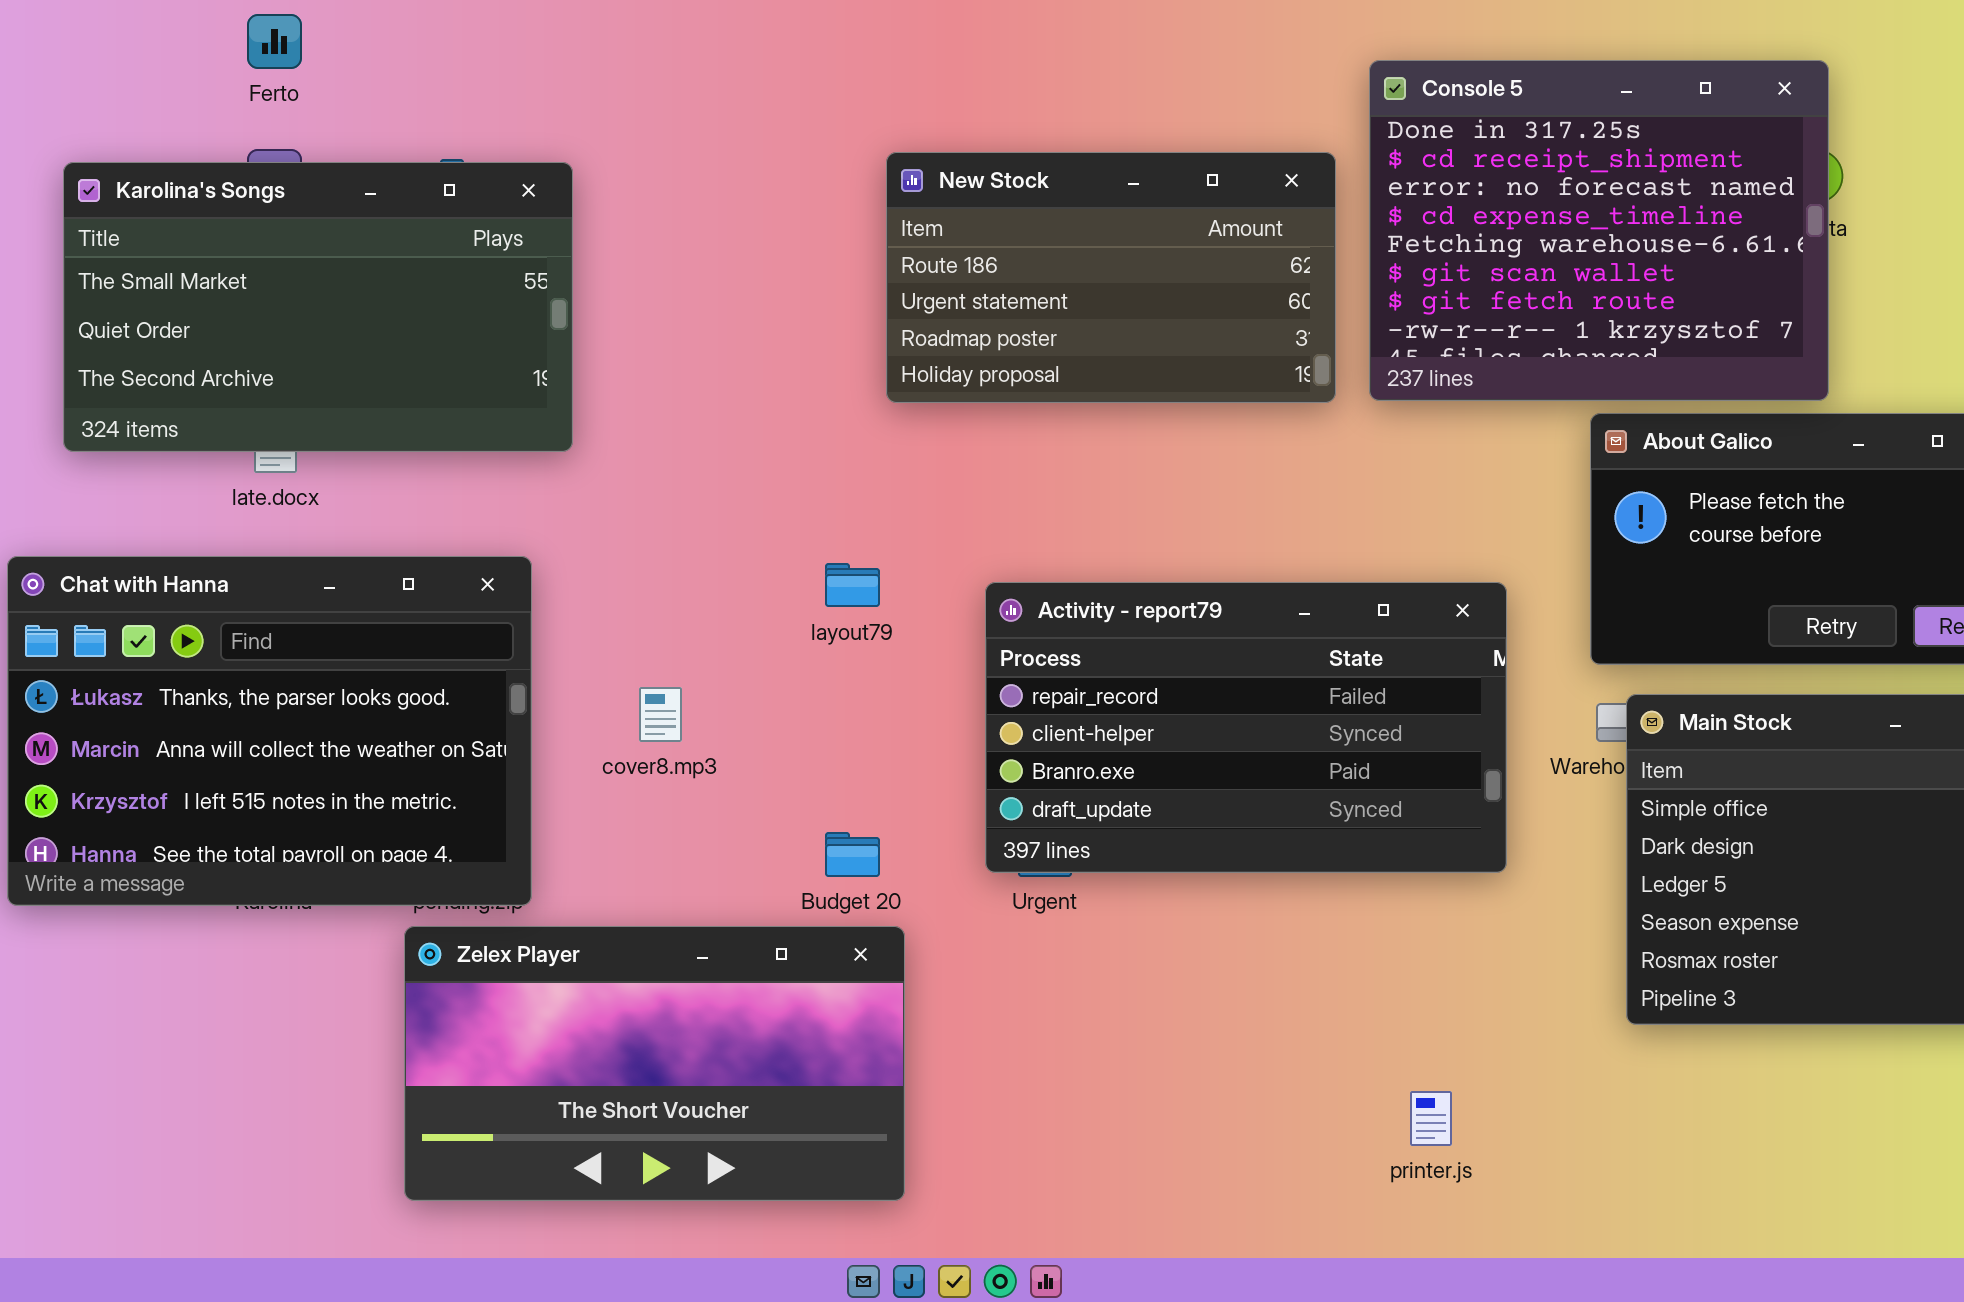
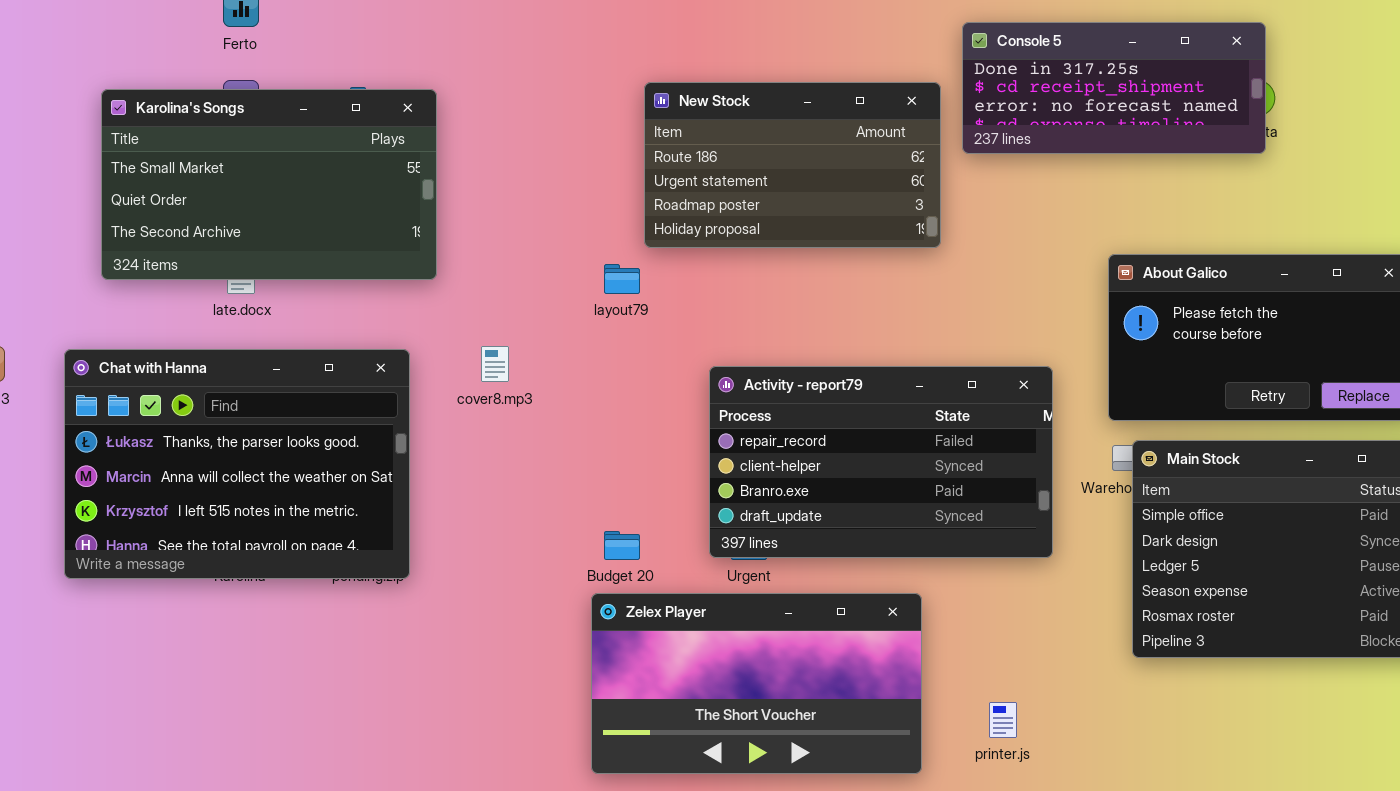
Console 5: [1369,60,1829,401] -> [962,22,1266,154], resized
layout79: [825,563,880,607] -> [604,264,640,294], moved
cover8.mp3: [639,687,682,742] -> [481,346,509,382], moved
Zelex Player: [404,926,905,1201] -> [591,593,922,774], moved

